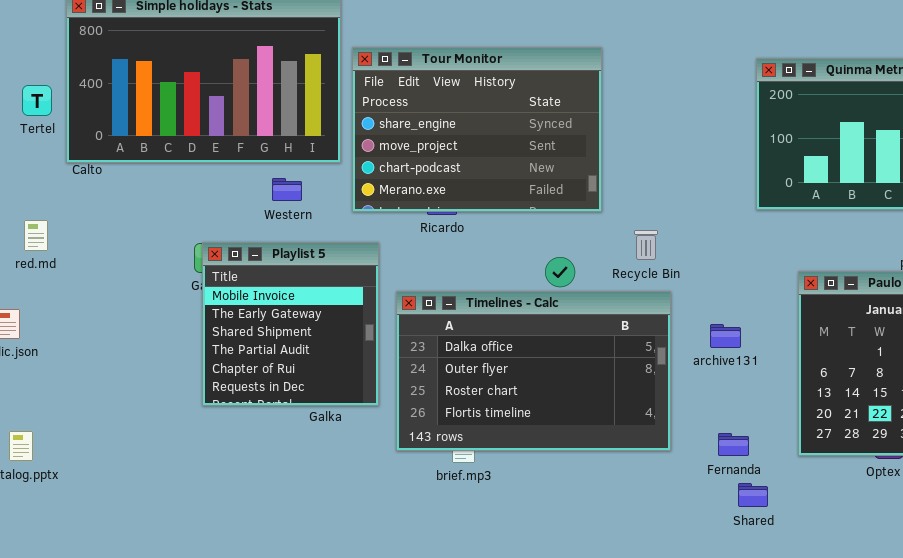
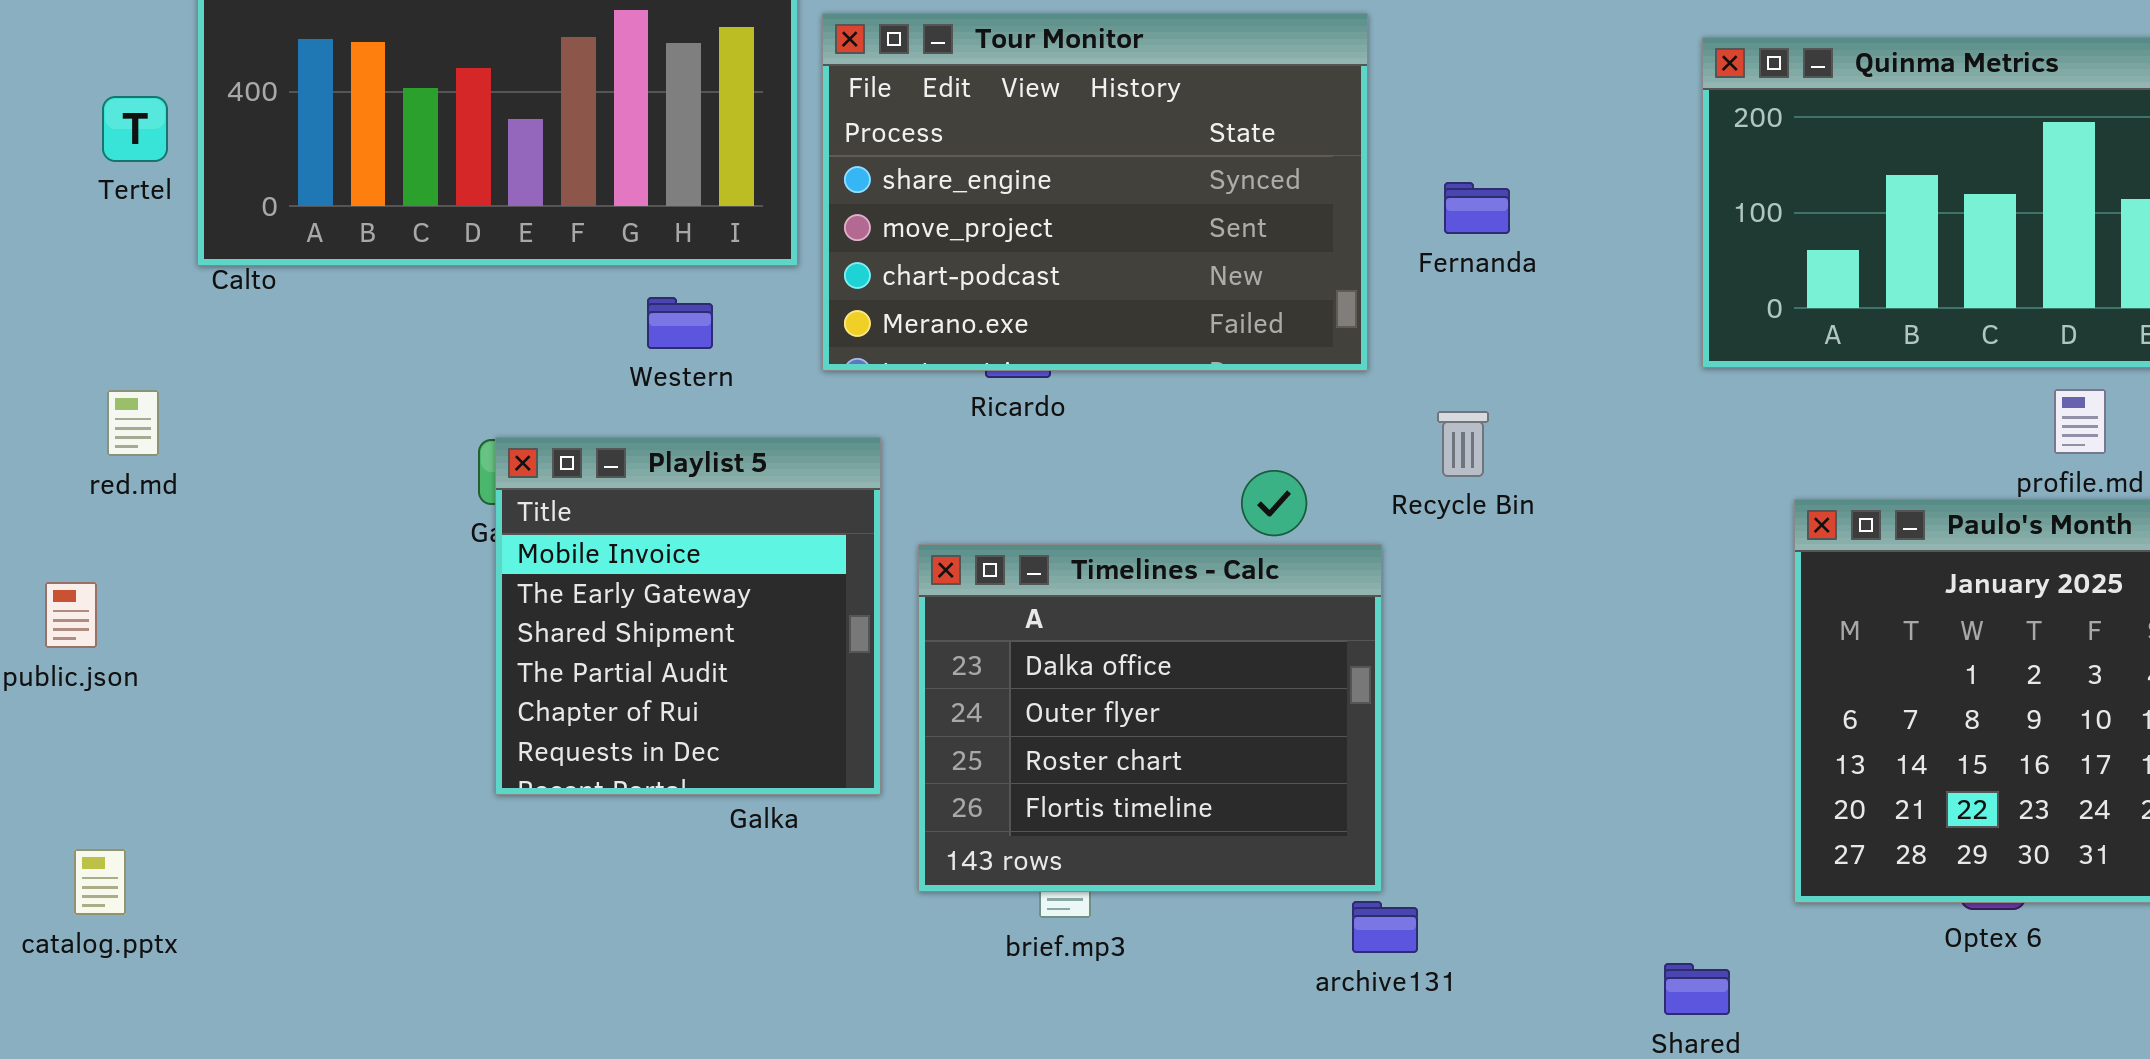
Timelines - Calc: [396,291,671,451] -> [918,544,1382,892], resized
archive131: [710,324,741,348] -> [1352,901,1418,953], moved
Fernanda: [718,433,749,456] -> [1444,182,1510,234], moved

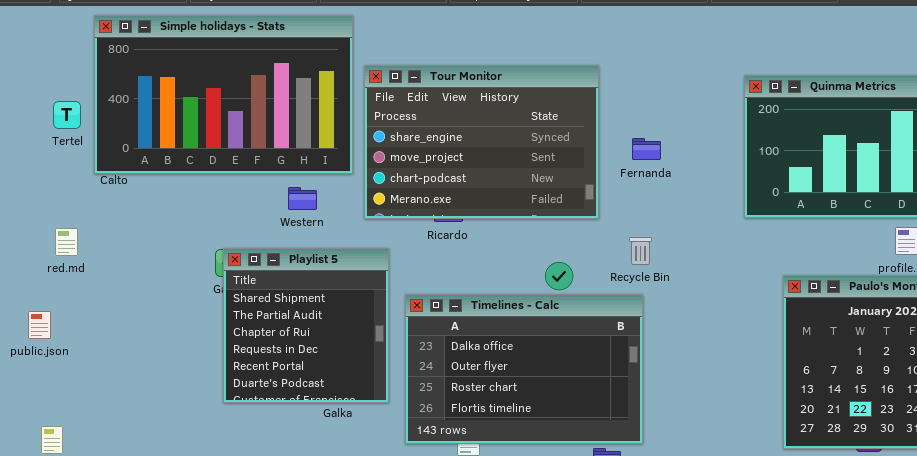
Playlist 5: [495,437,881,795] -> [223,248,389,403], scrolled down 2 rows
Timelines - Calc: [918,544,1382,892] -> [405,294,643,444], resized

